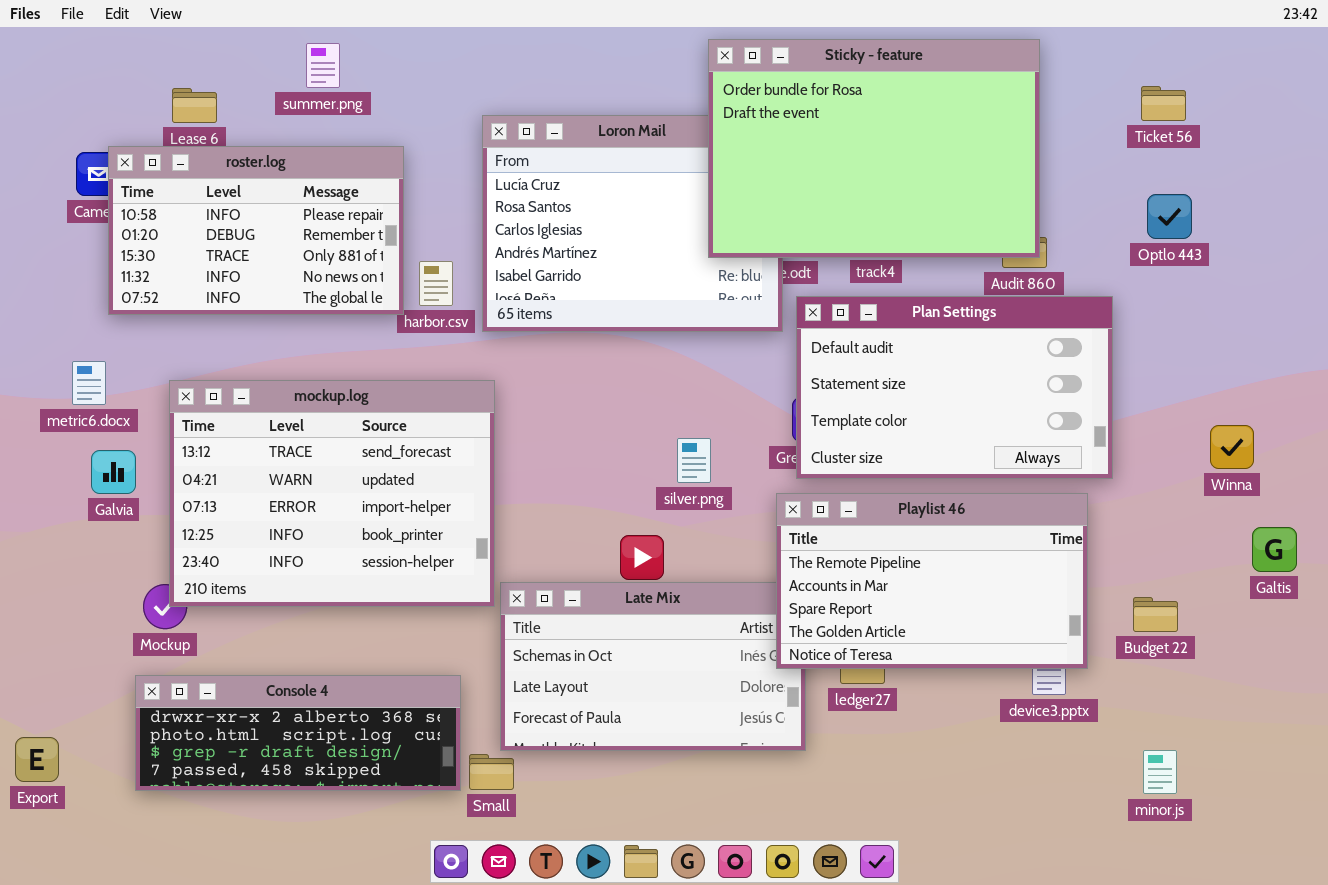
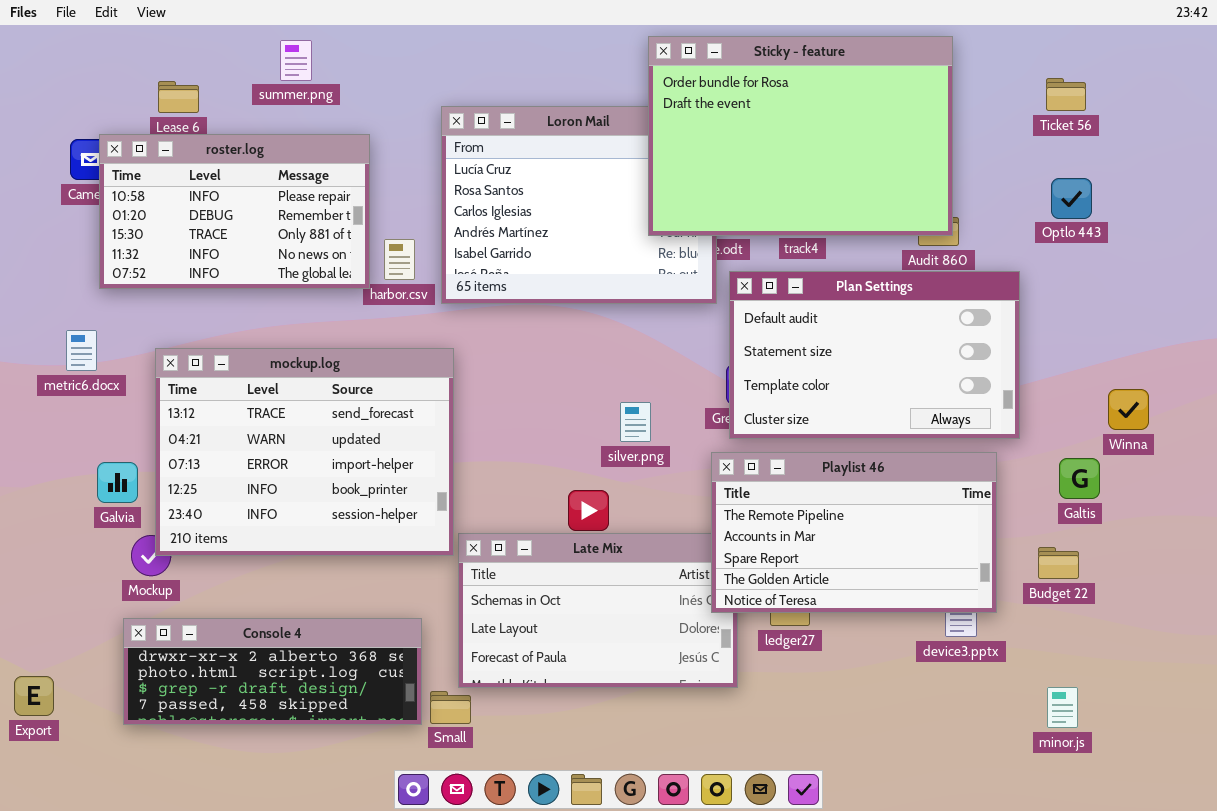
Galvia: [91,450,136,494] -> [97,462,138,503], moved
Galtis: [1252,527,1297,572] -> [1059,458,1100,499], moved

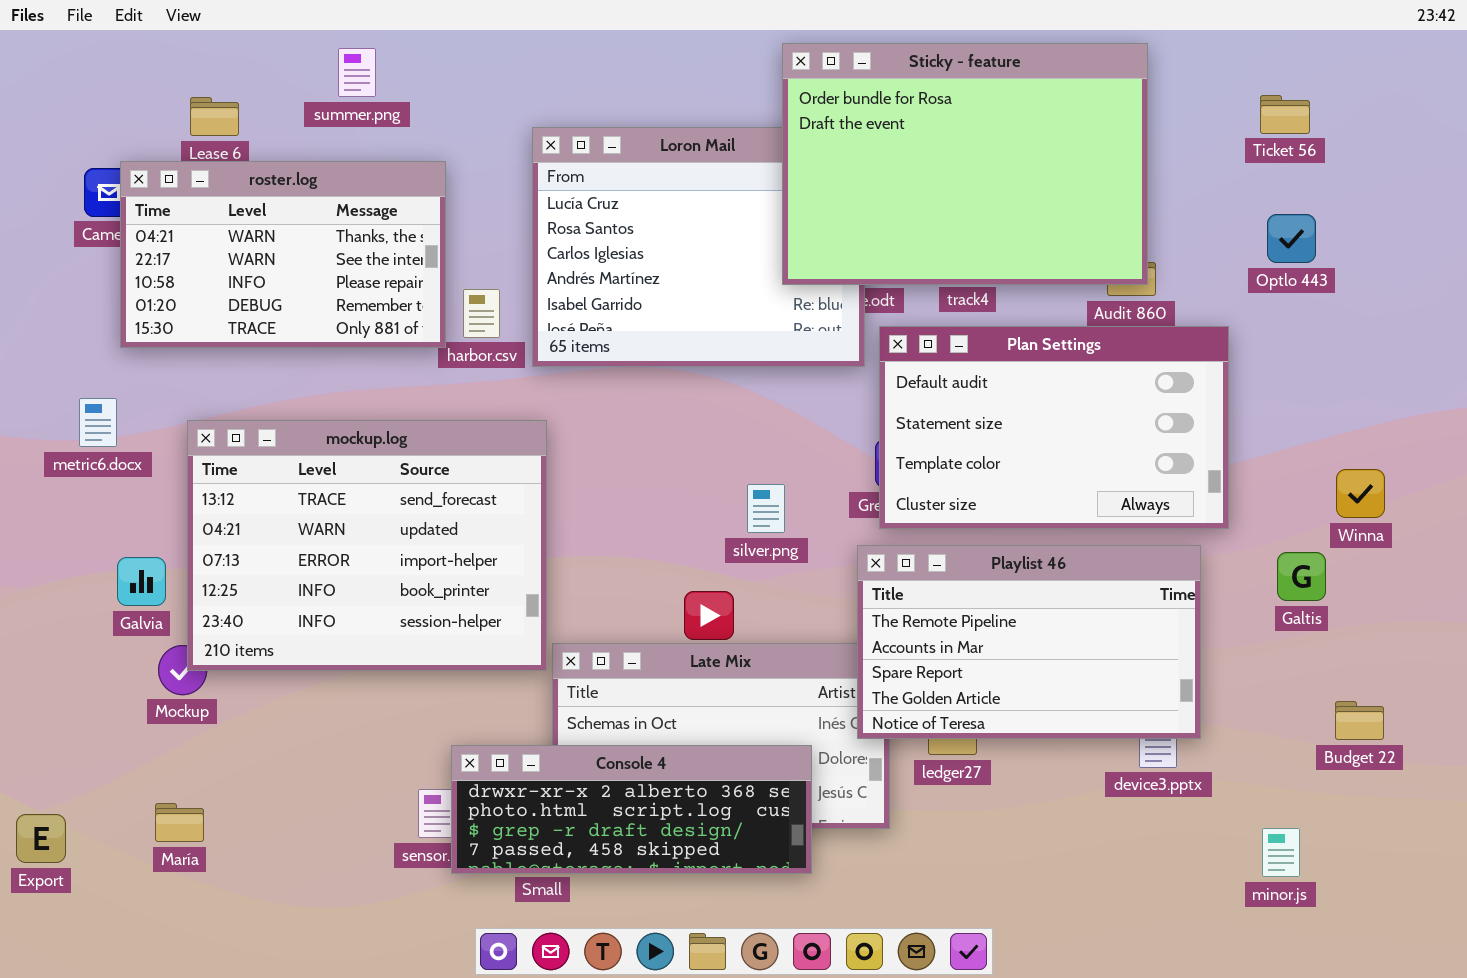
roster.log: [99,134,370,289] -> [120,161,446,348], scrolled up 2 rows
Budget 22: [1038,547,1079,579] -> [1335,701,1384,740], moved
Console 4: [123,618,422,725] -> [451,745,812,874], moved

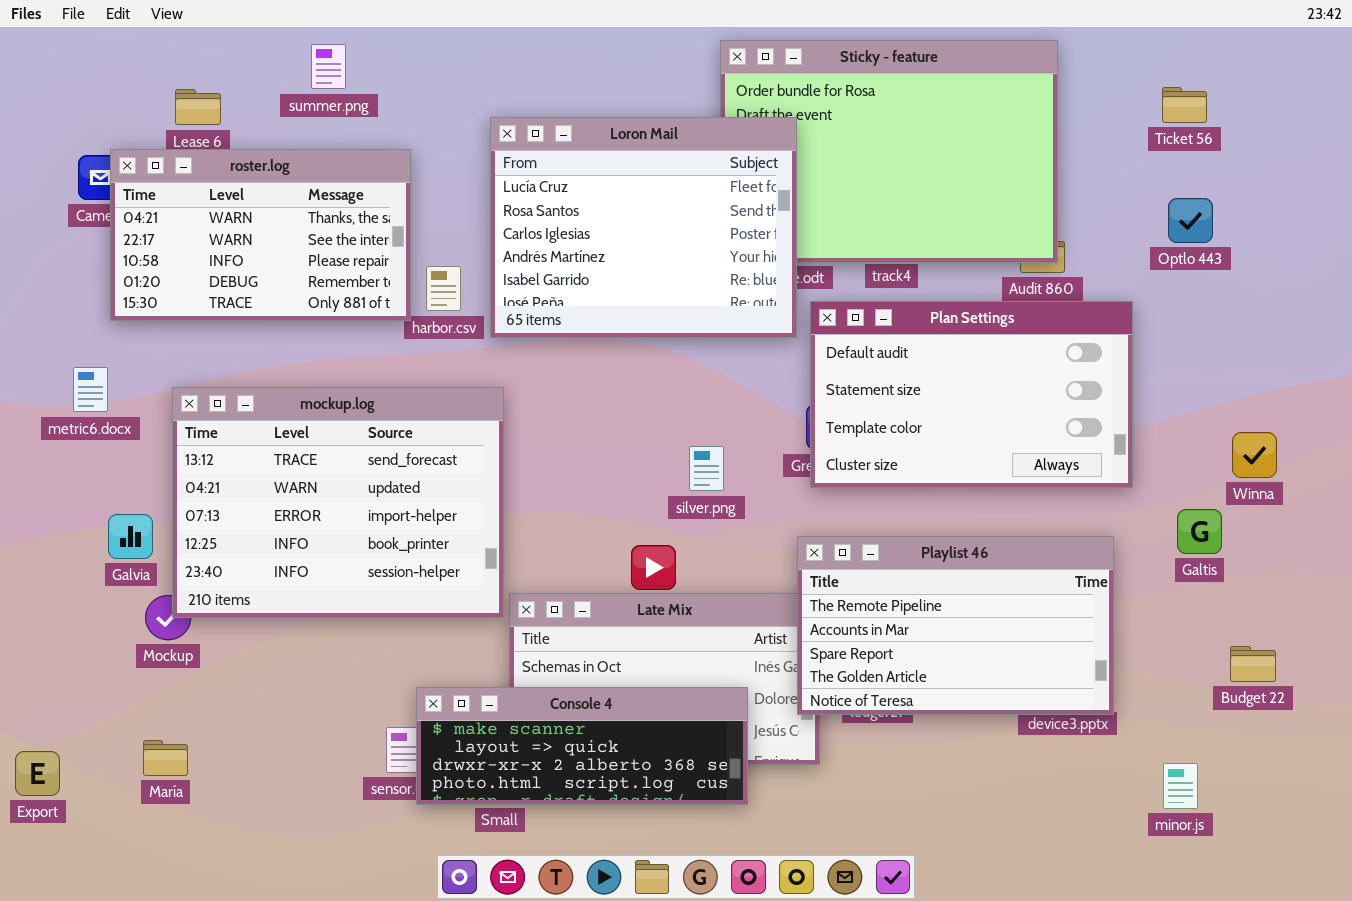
Loron Mail: [532,127,865,367] -> [490,117,797,338], raised
Playlist 46: [857,545,1201,739] -> [797,536,1114,715], moved
Console 4: [451,745,812,874] -> [416,687,748,805], scrolled up 2 rows

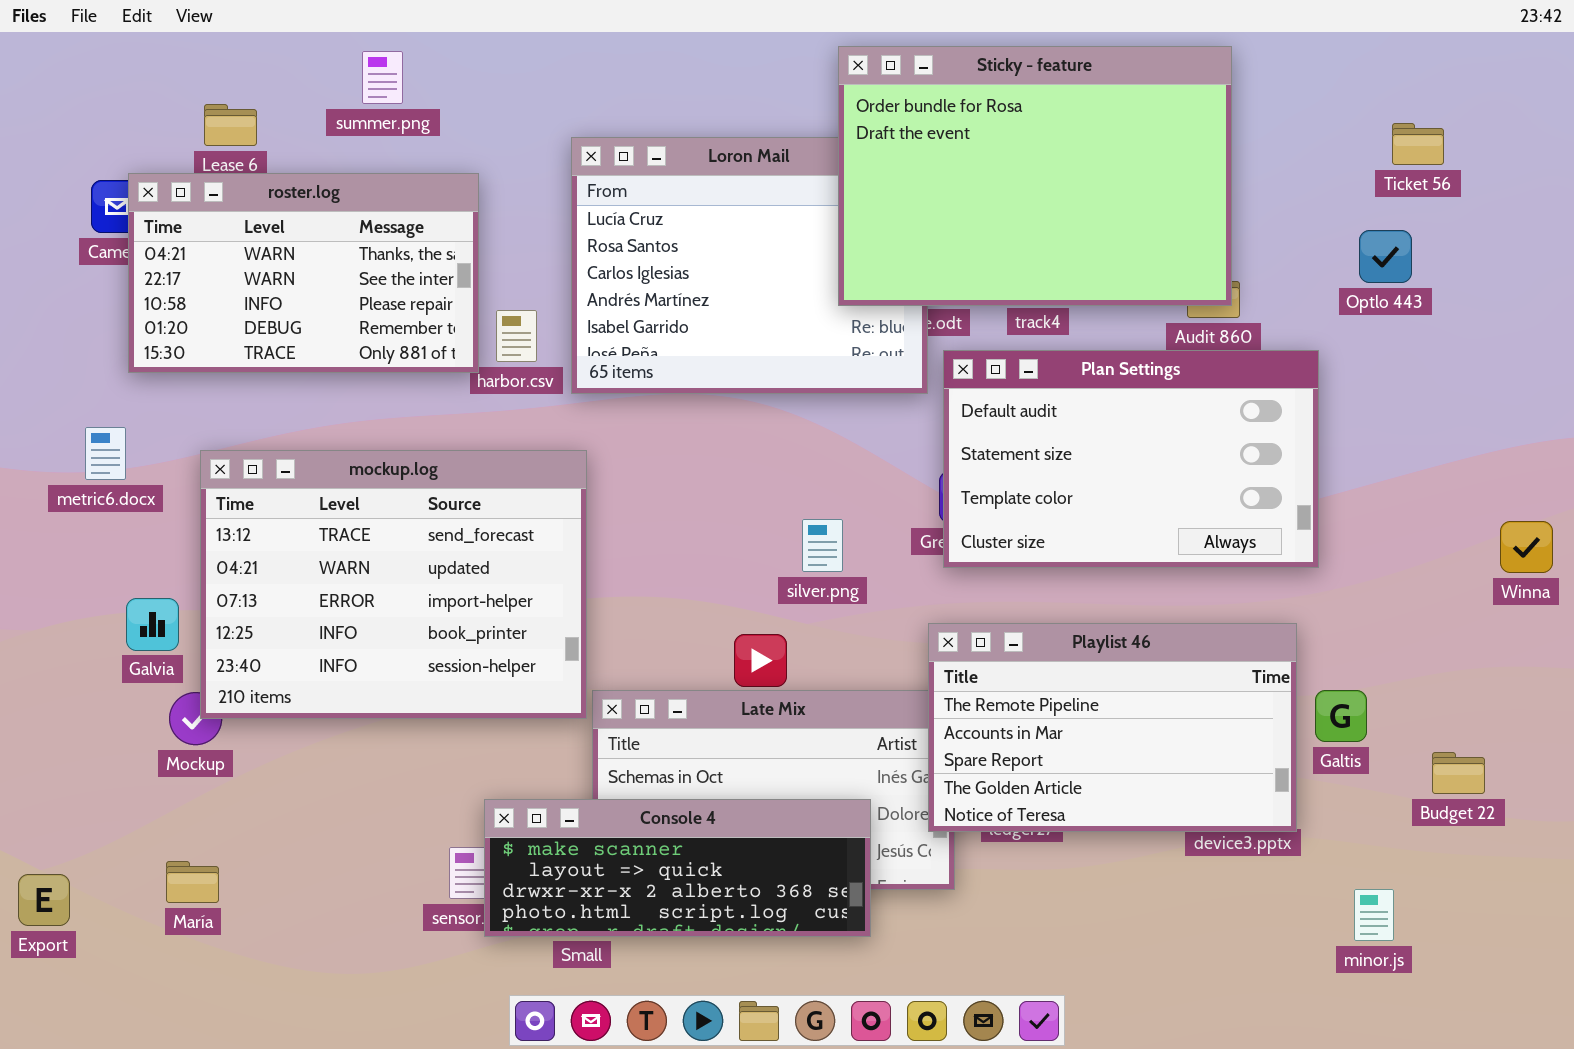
Sticky - feature: [720,40,1058,263] -> [838,46,1232,306], raised
Ticket 56: [1162,87,1207,123] -> [1392,123,1444,165], moved
Winna: [1232,432,1277,478] -> [1500,521,1553,573], moved
Galtis: [1177,509,1222,554] -> [1315,690,1367,742], moved

